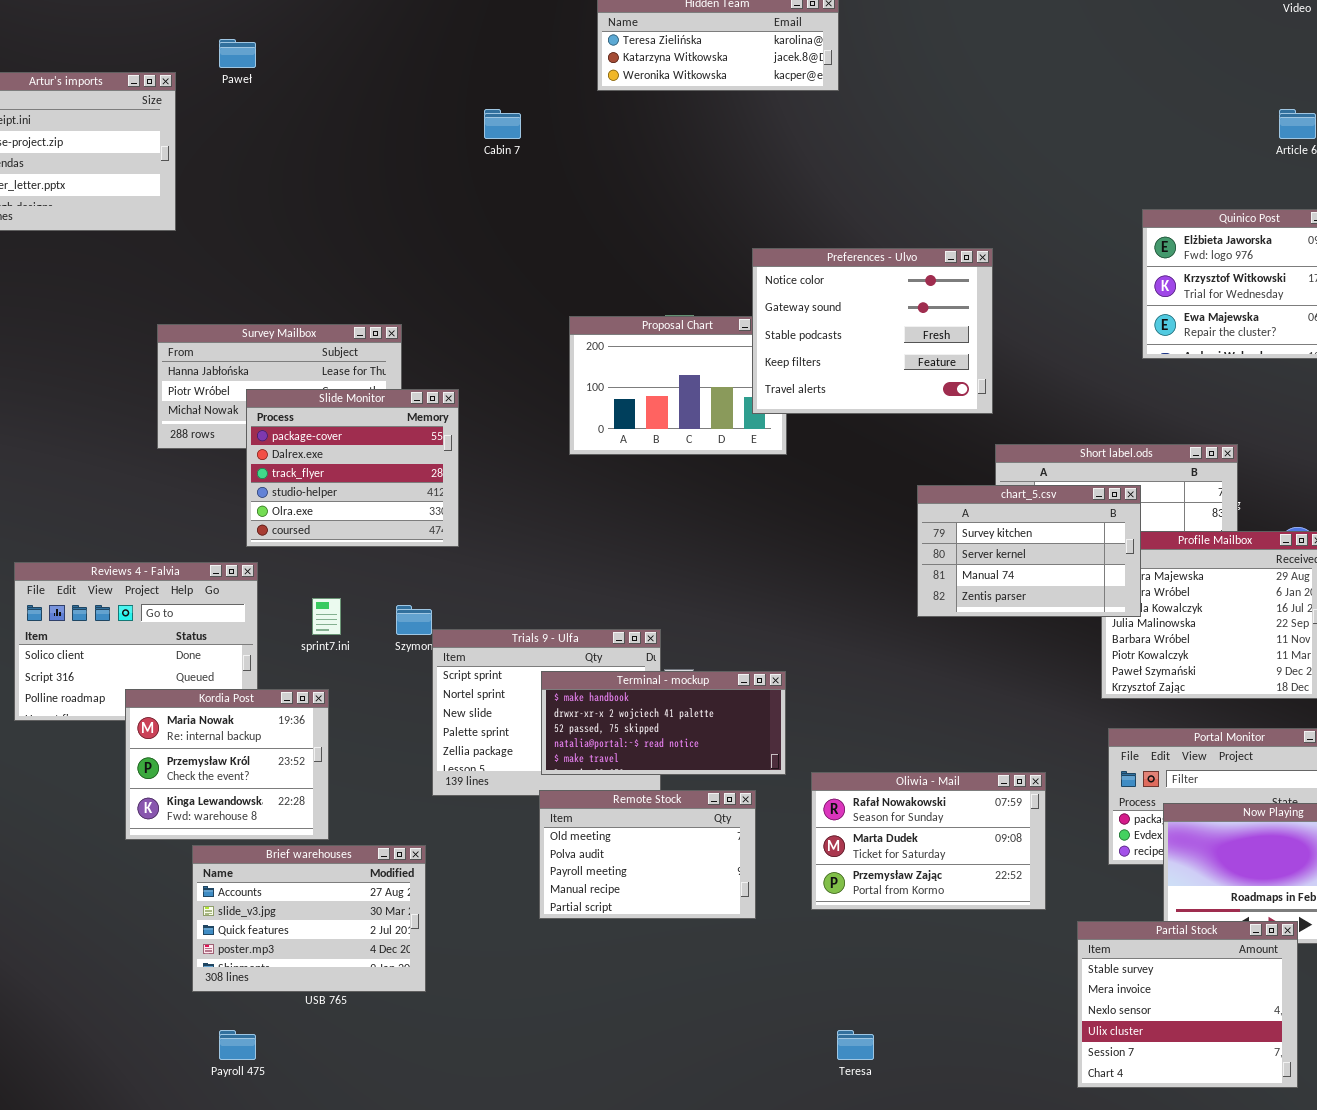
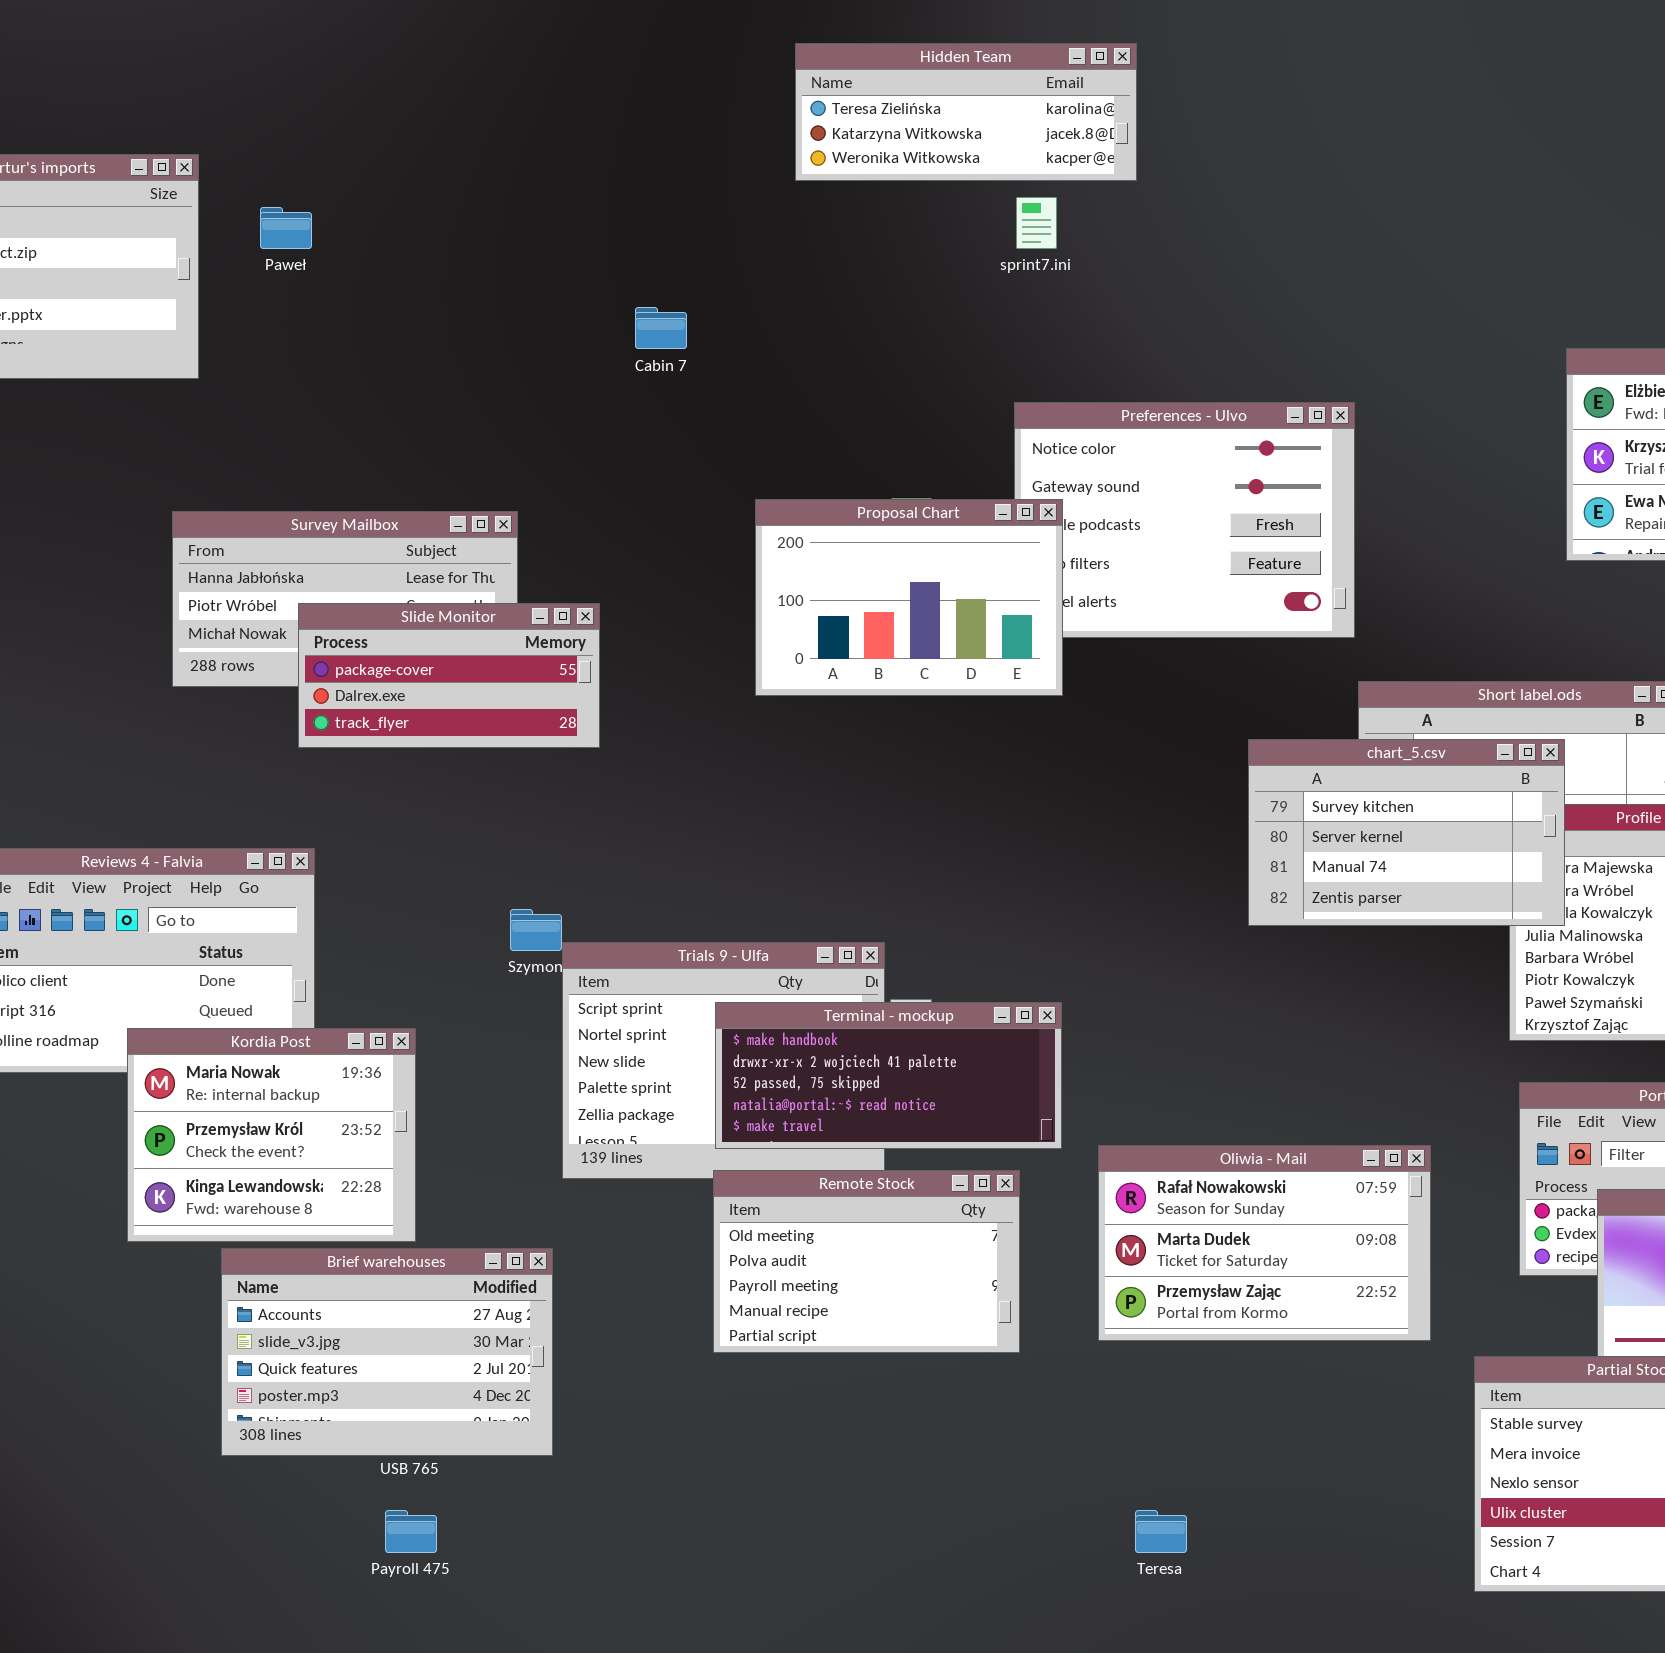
Paweł: [219,39,256,68] -> [260,207,312,249], moved
Cabin 7: [484,109,521,139] -> [635,307,687,349], moved
Proposal Chart: [569,316,787,455] -> [755,499,1063,696], raised
Slide Monitor: [246,389,459,547] -> [298,603,600,748], resized
sprint7.ini: [312,598,341,635] -> [1016,197,1057,249], moved
Payroll 475: [219,1030,256,1060] -> [385,1510,437,1553], moved

